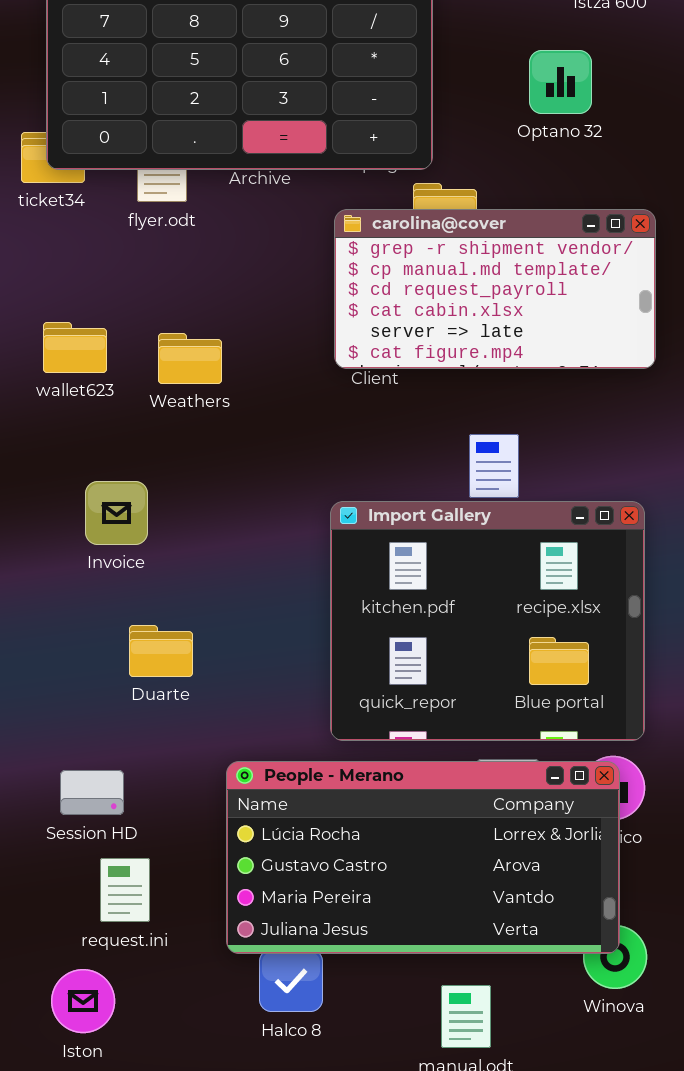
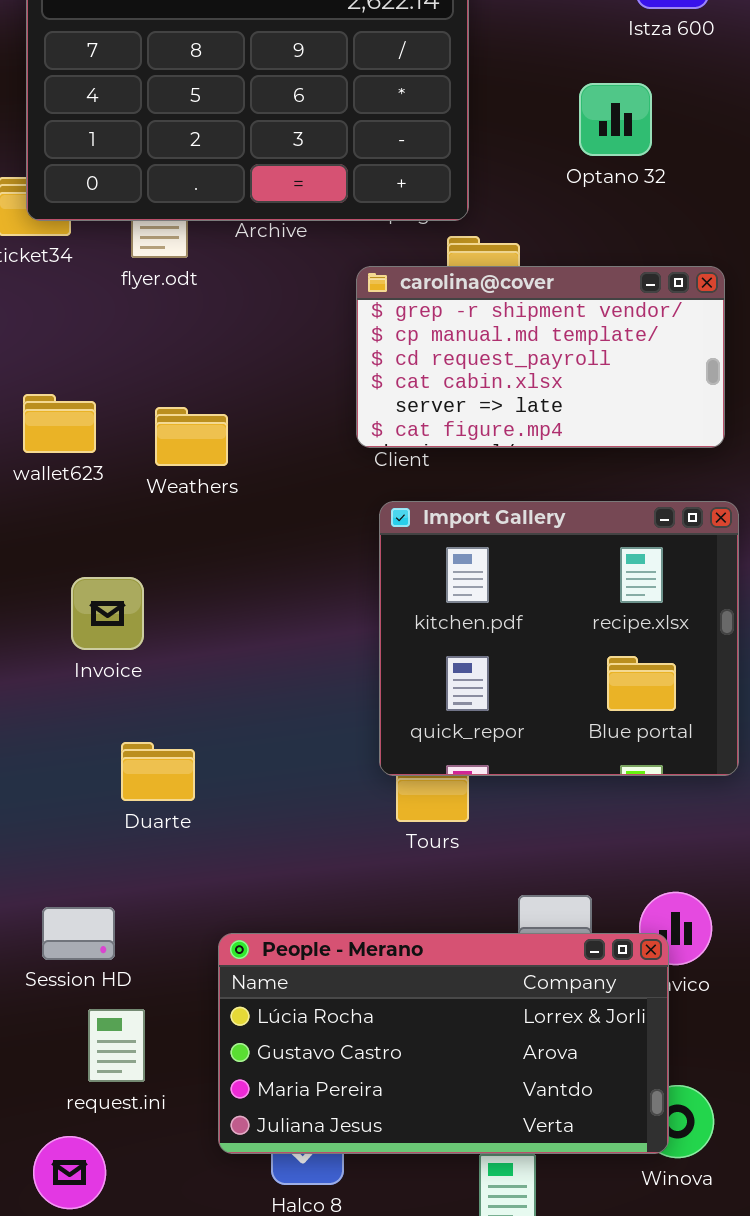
Import Gallery: [330,501,645,741] -> [379,501,739,776], moved
People - Merano: [226,761,620,954] -> [218,933,669,1154], moved

